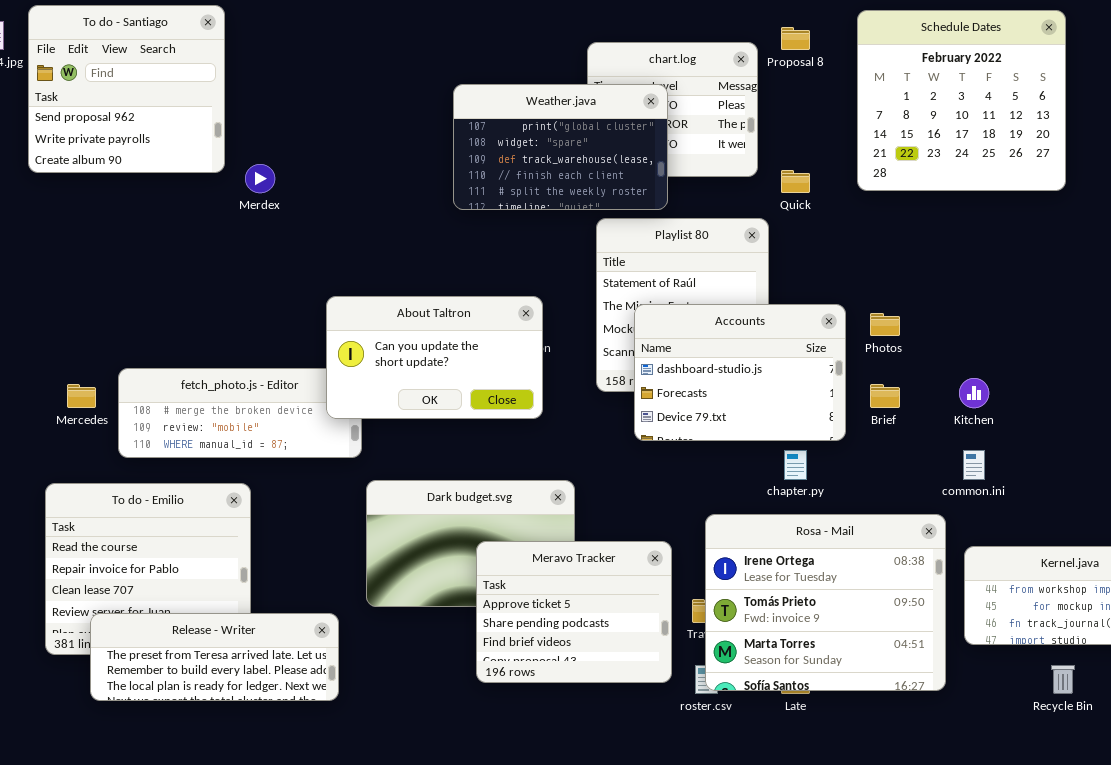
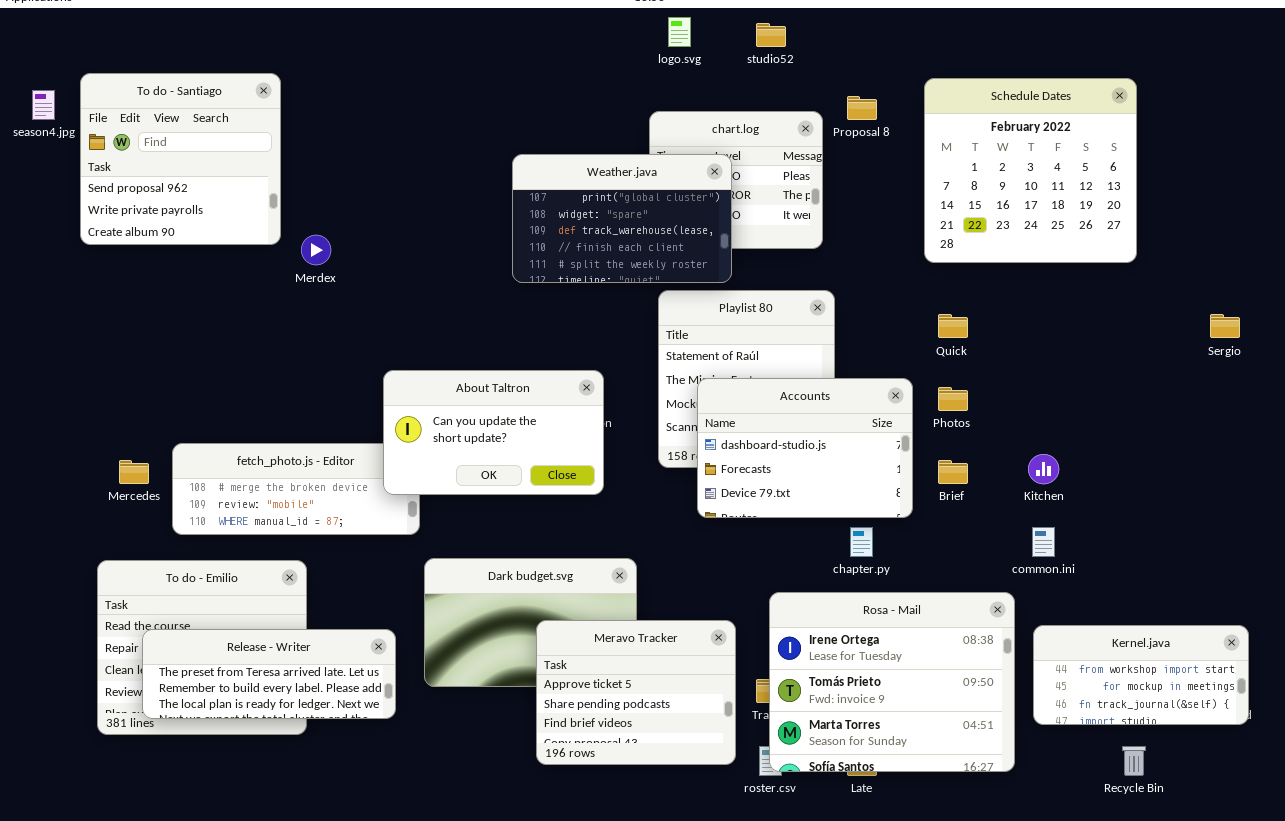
Quick: [781,170,810,193] -> [938,314,968,338], moved
Release - Writer: [90,613,339,701] -> [142,629,396,719], moved

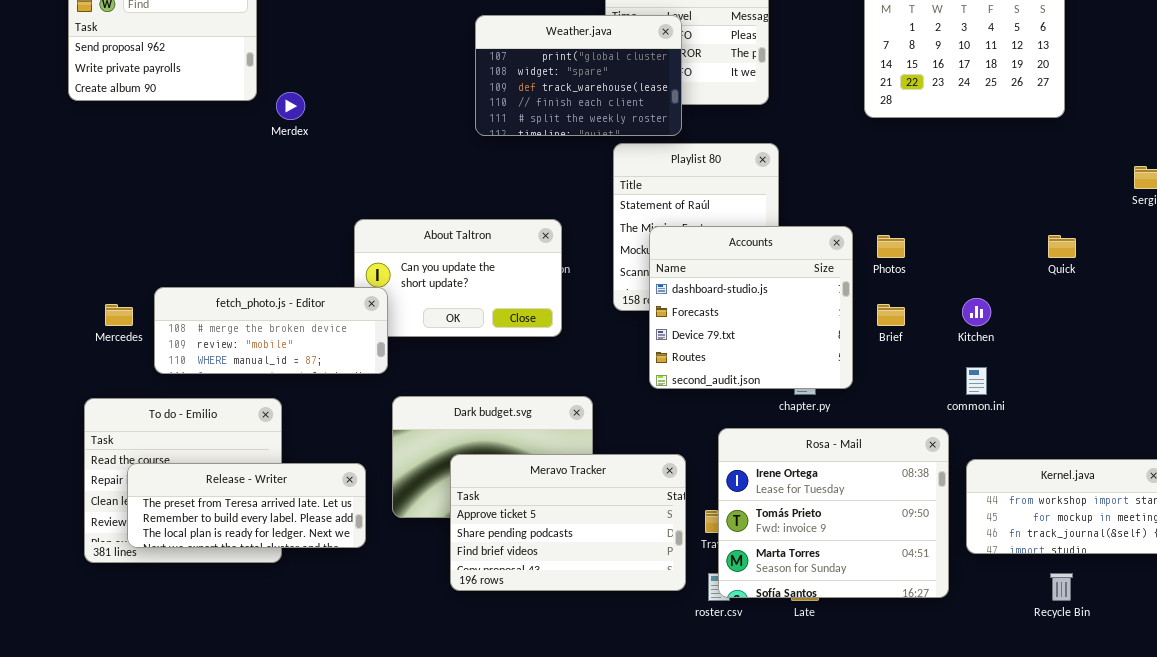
Quick: [938,314,968,338] -> [1048,235,1076,258], moved
Accounts: [697,378,913,518] -> [649,226,853,389], resized
fetch_photo.js - Editor: [172,443,420,535] -> [154,287,388,374], raised
Meravo Tracker: [536,620,736,765] -> [450,454,686,591], resized

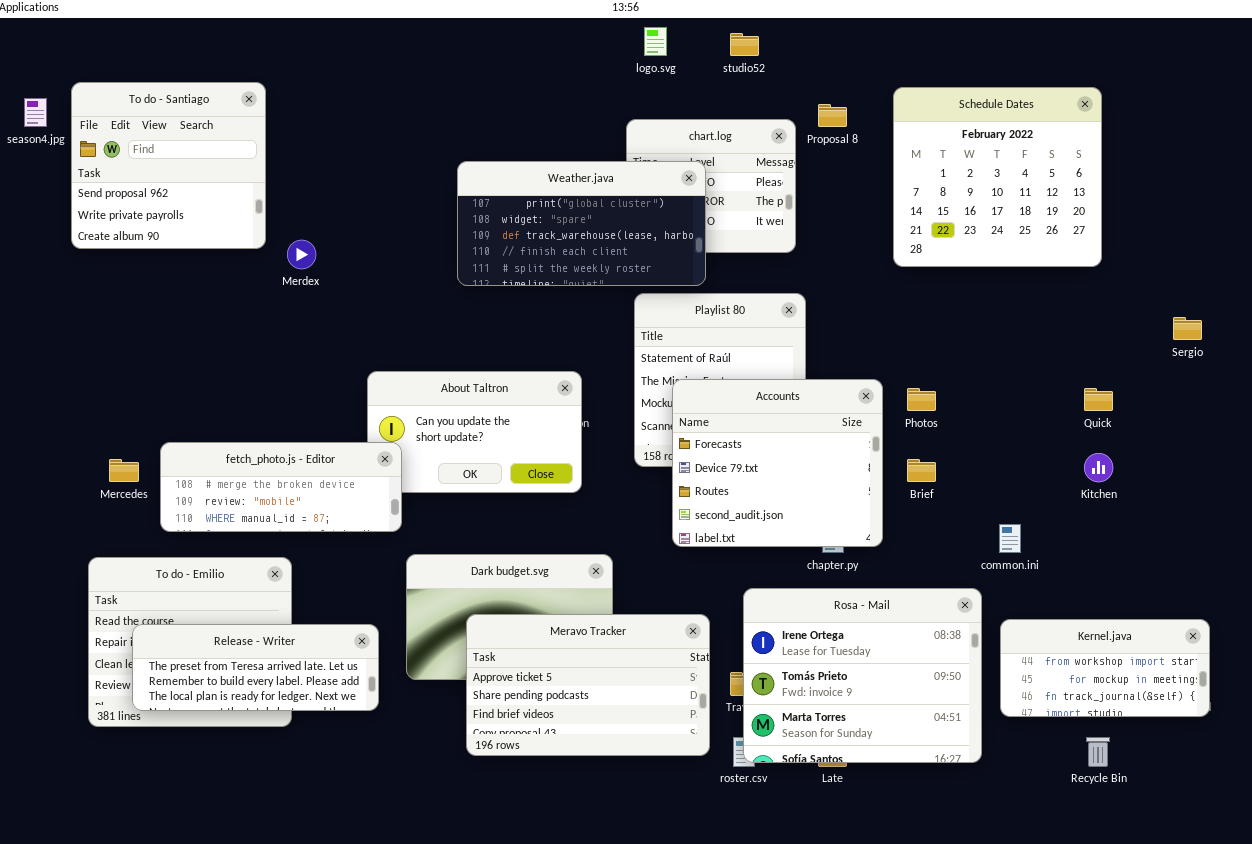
Weather.java: [475,15,682,136] -> [457,161,706,286], resized
Accounts: [649,226,853,389] -> [672,379,883,547], scrolled down 1 row
Kitchen: [962,298,991,326] -> [1084,453,1113,482], moved

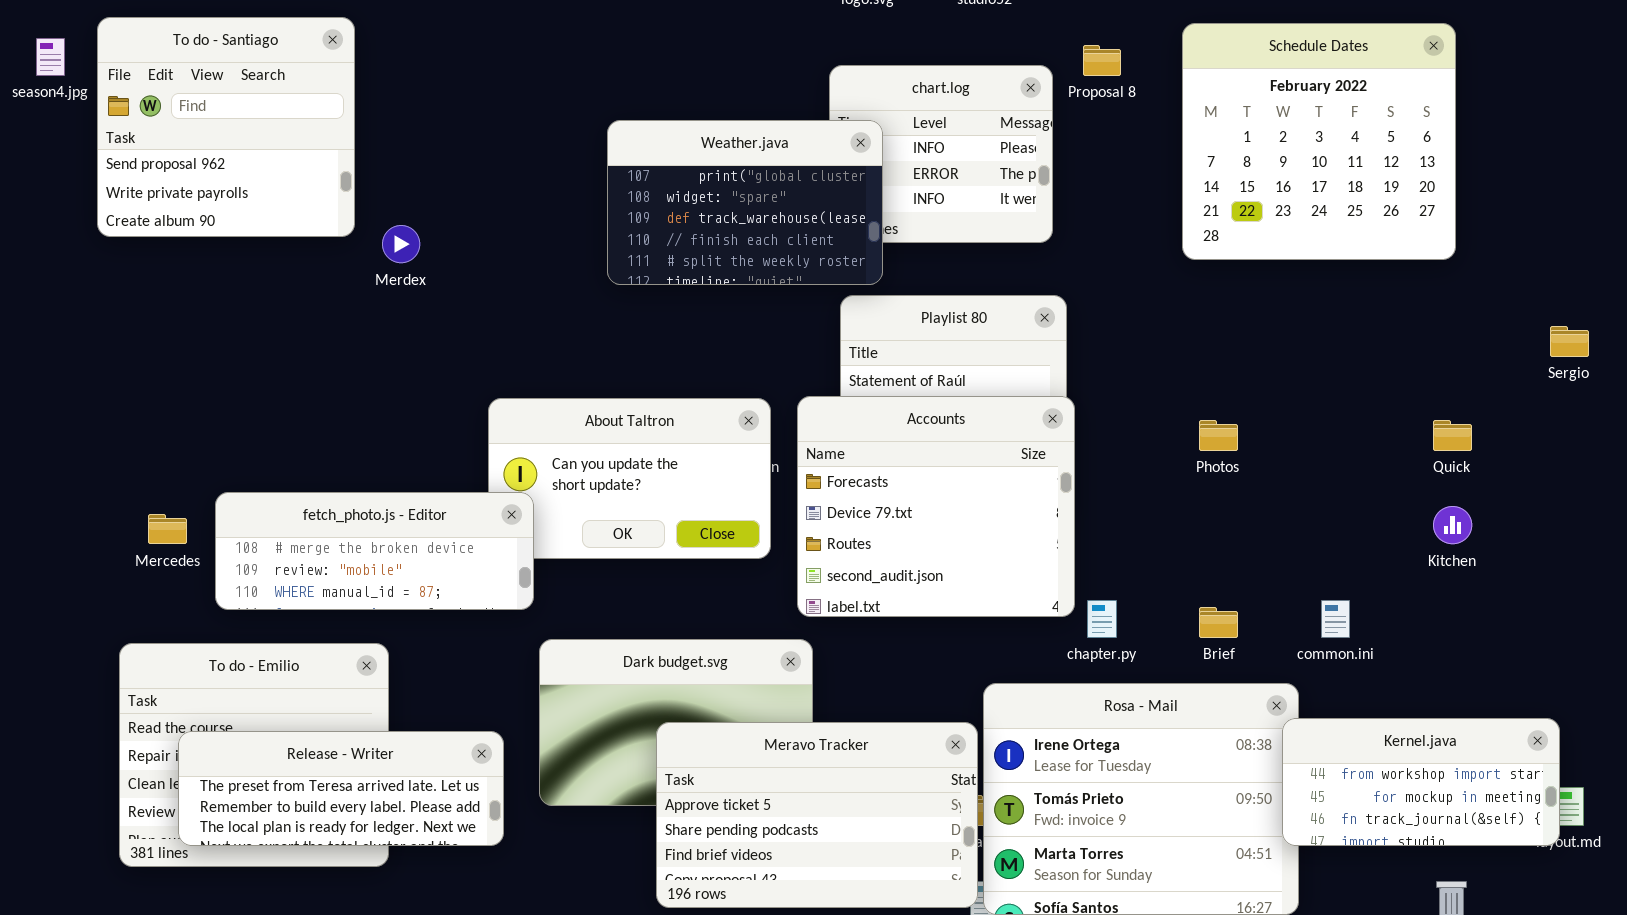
Weather.java: [457,161,706,286] -> [607,120,883,285], resized
Accounts: [672,379,883,547] -> [797,396,1075,617], moved
Brief: [907,459,936,482] -> [1199,607,1238,638], moved
Meravo Tracker: [466,614,710,756] -> [656,722,978,908], moved
Kernel.java: [1000,619,1210,717] -> [1282,718,1560,846], moved

